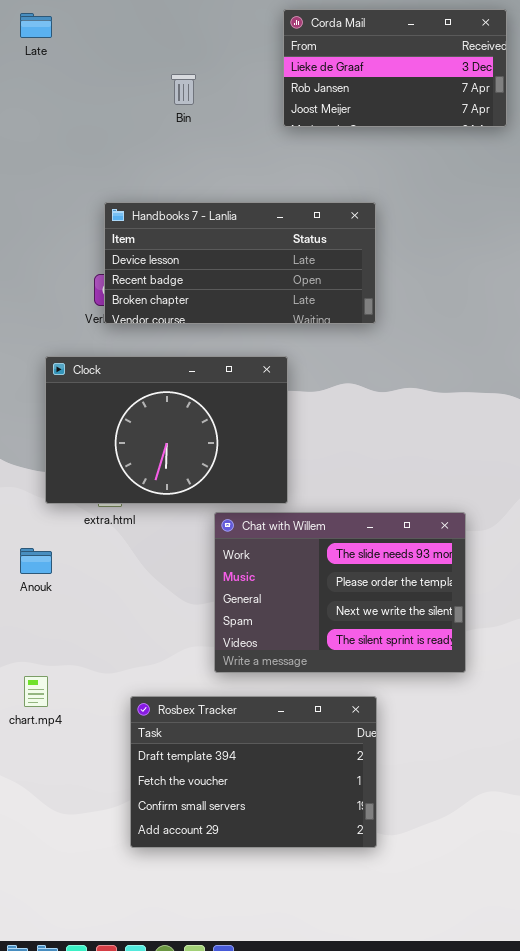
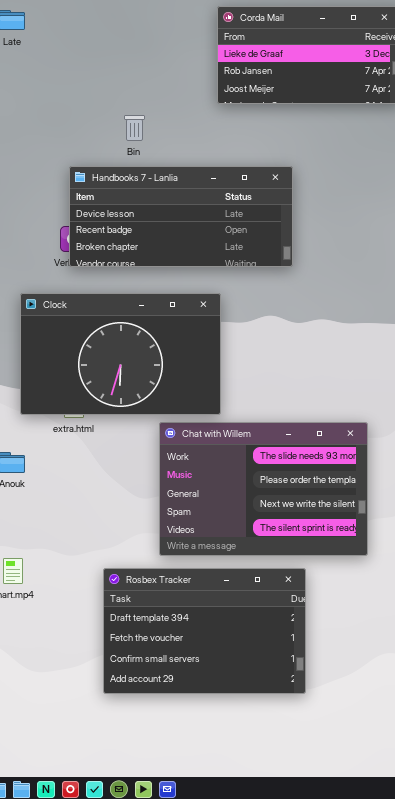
Bin: [171,74,196,105] -> [124,115,145,141], moved
Rosbex Tracker: [130,696,377,848] -> [103,568,306,694], moved

